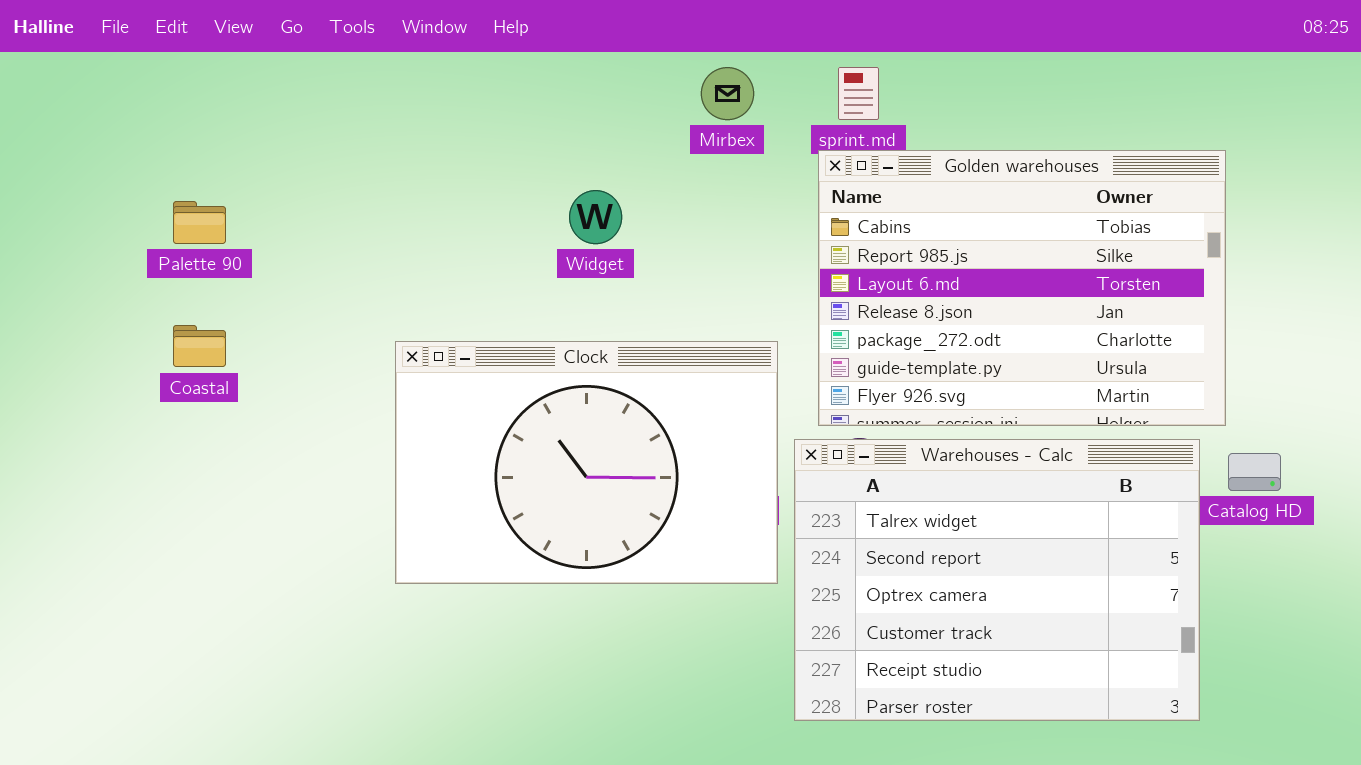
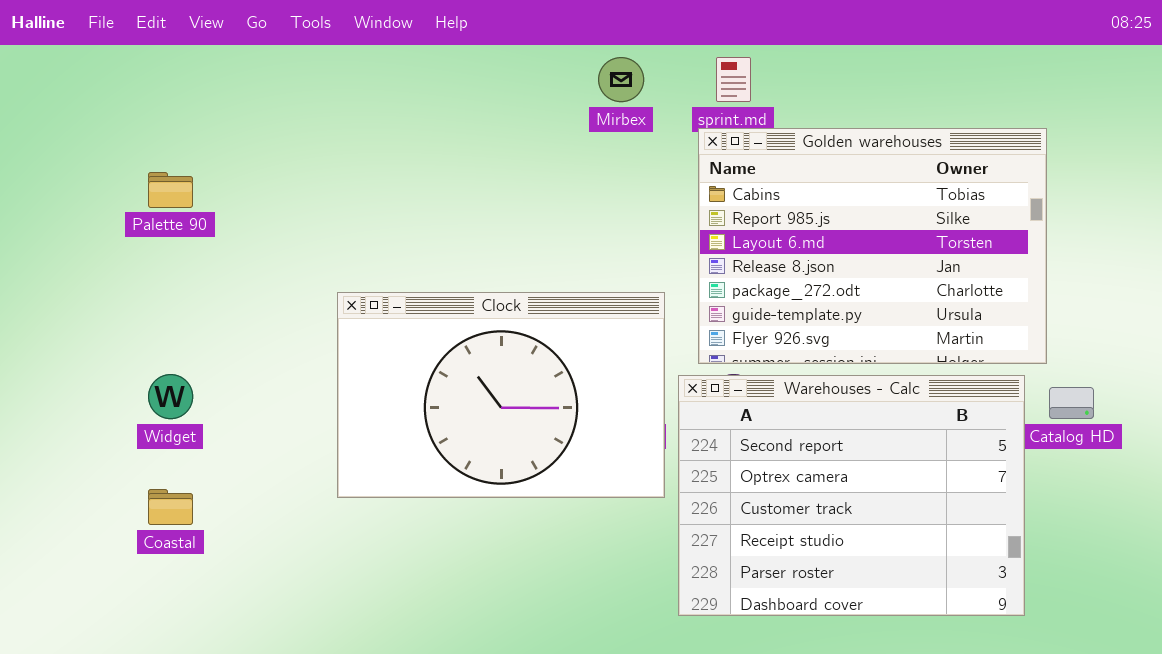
Widget: [569,190,622,244] -> [148,374,193,419], moved
Coastal: [173,325,226,367] -> [148,489,193,525], moved
Warehouses - Calc: [794,439,1200,721] -> [678,375,1025,616], scrolled down 1 row

